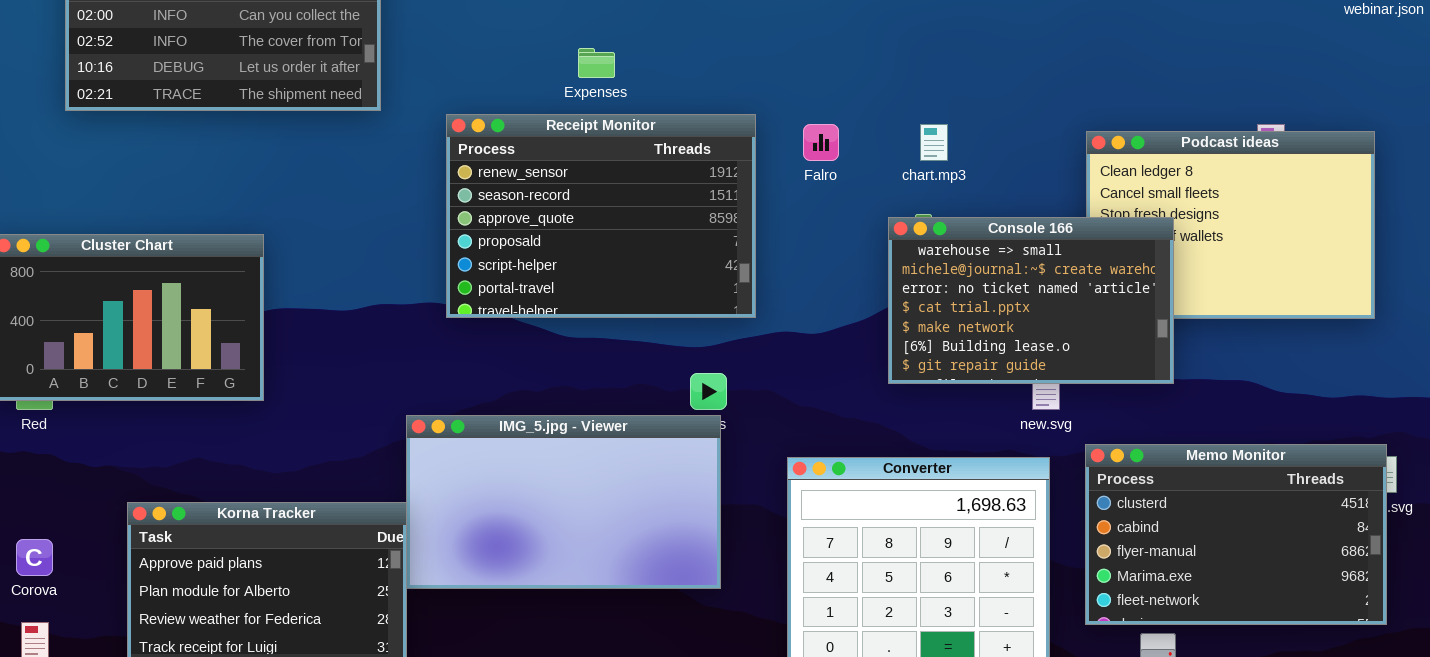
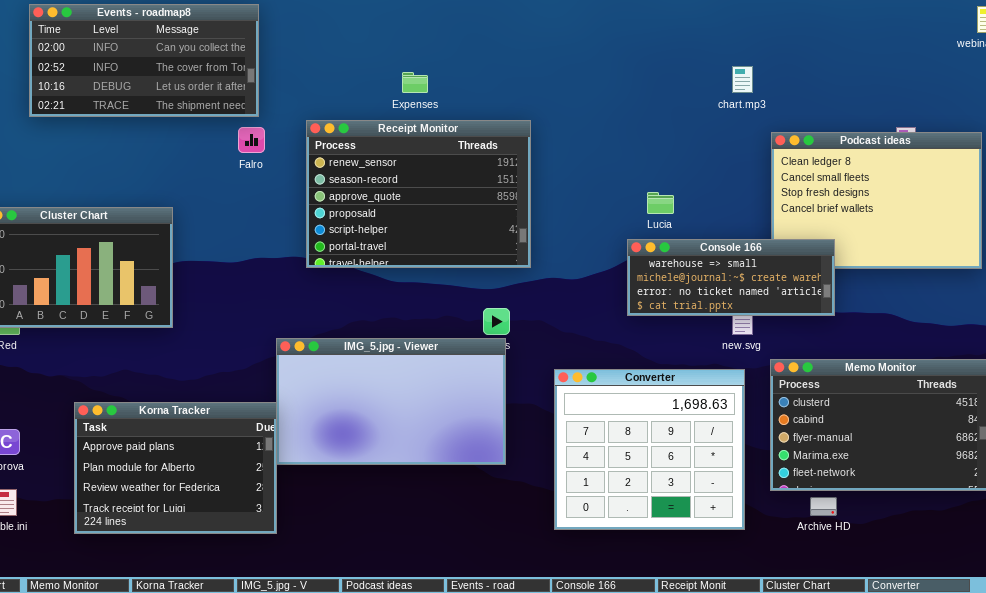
Falro: [803,124,839,161] -> [238,127,265,153], moved
chart.mp3: [920,124,948,161] -> [732,66,753,93], moved
Console 166: [888,217,1174,384] -> [627,239,835,316], resized

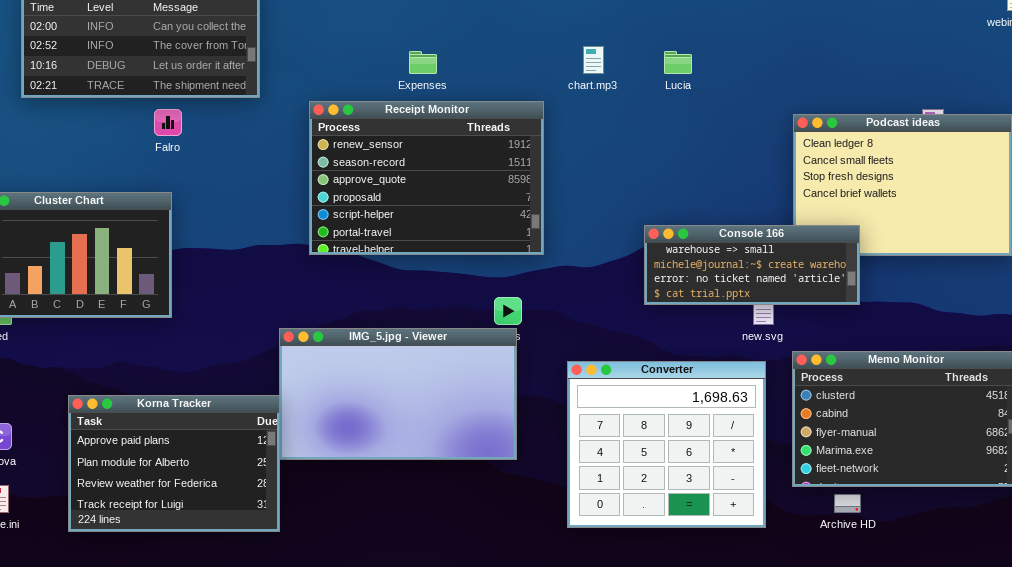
chart.mp3: [732,66,753,93] -> [583,46,604,74], moved
Falro: [238,127,265,153] -> [154,109,182,136], moved
Lucia: [647,192,674,214] -> [664,51,692,74], moved

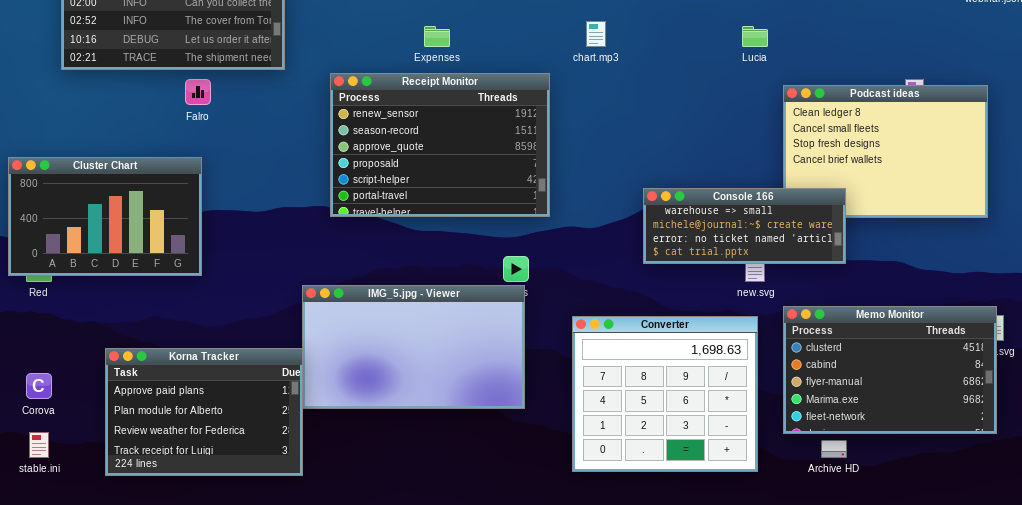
Lucia: [664,51,692,74] -> [742,26,768,47], moved

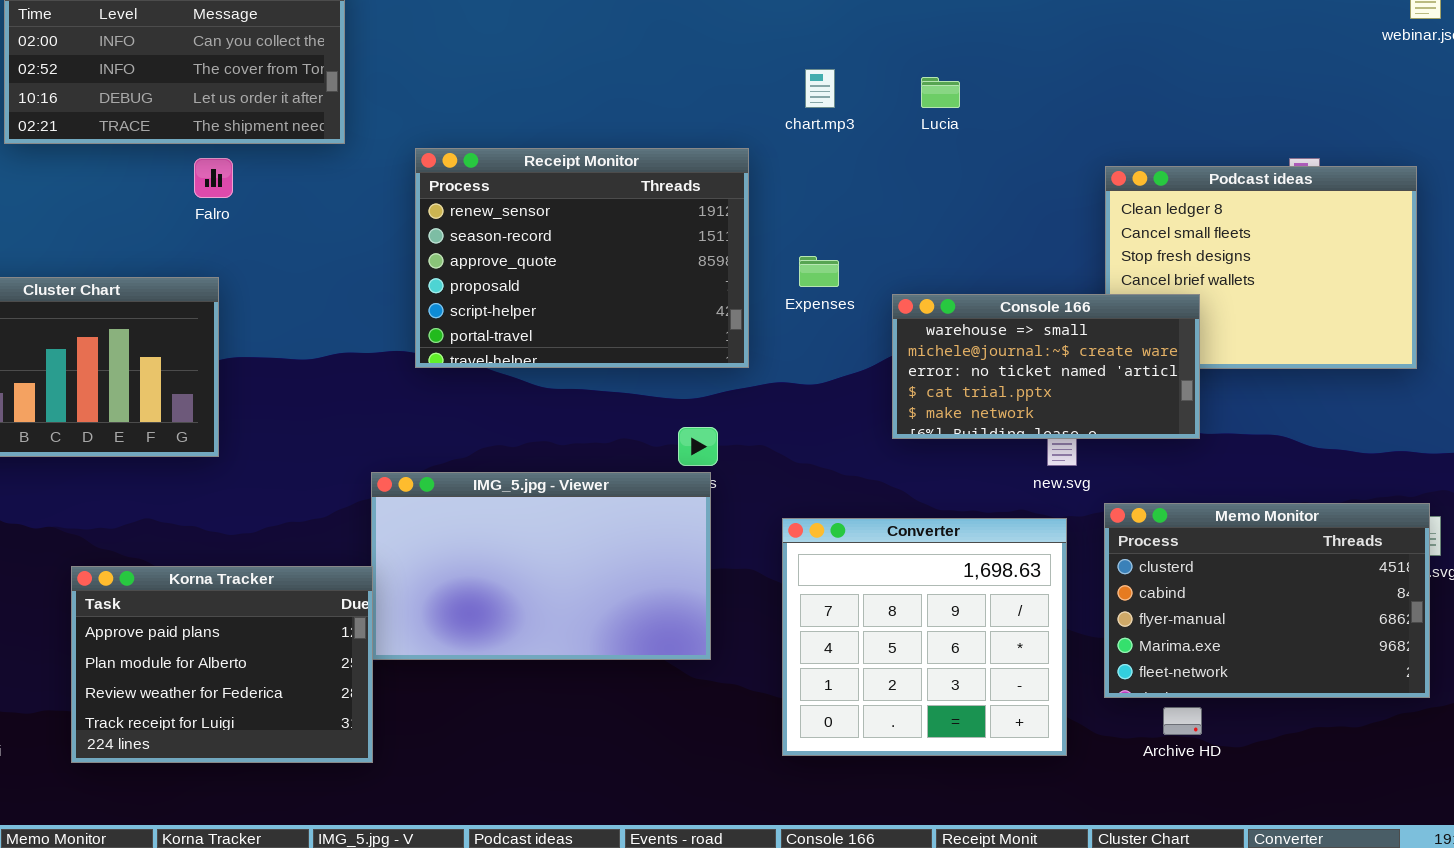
Expenses: [424,26,450,47] -> [799,256,839,287], moved
Lucia: [742,26,768,47] -> [921,77,960,108], moved
Console 166: [643,188,846,264] -> [892,294,1200,439], resized

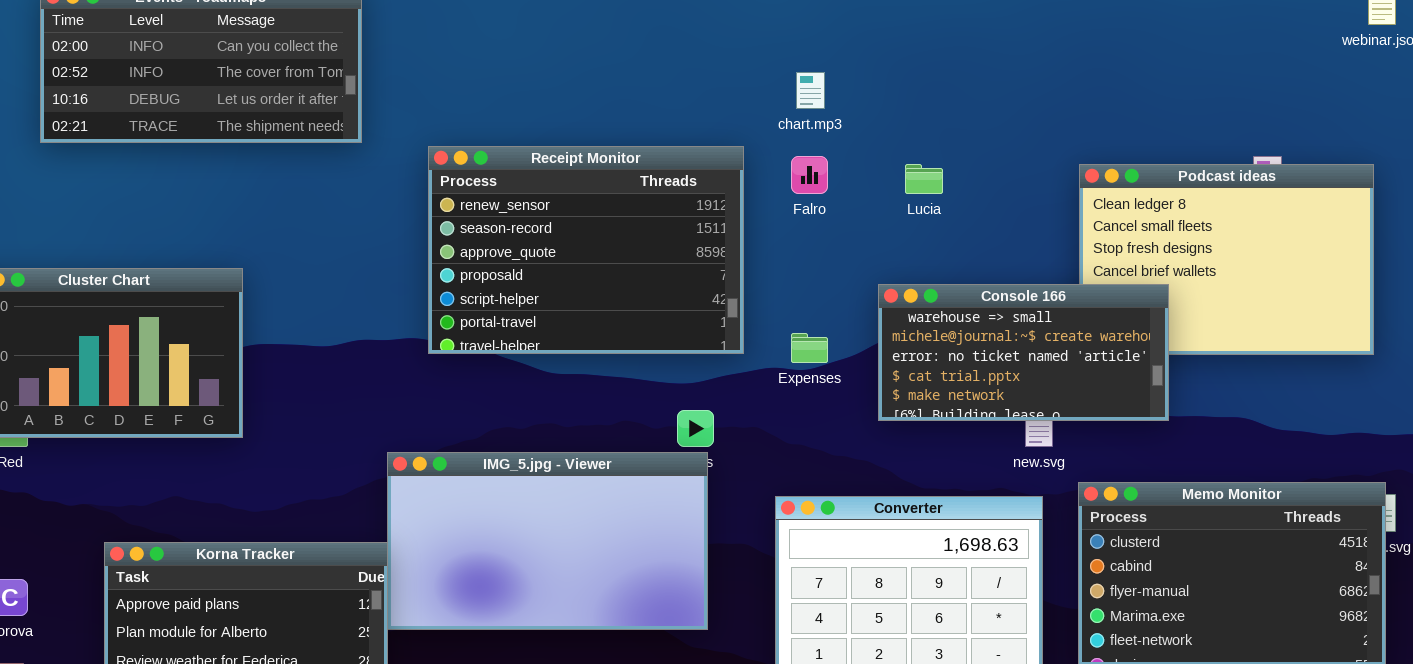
Lucia: [921,77,960,108] -> [905,164,943,194], moved
Falro: [194,158,233,198] -> [791,156,828,194], moved
Expenses: [799,256,839,287] -> [791,333,828,363], moved

